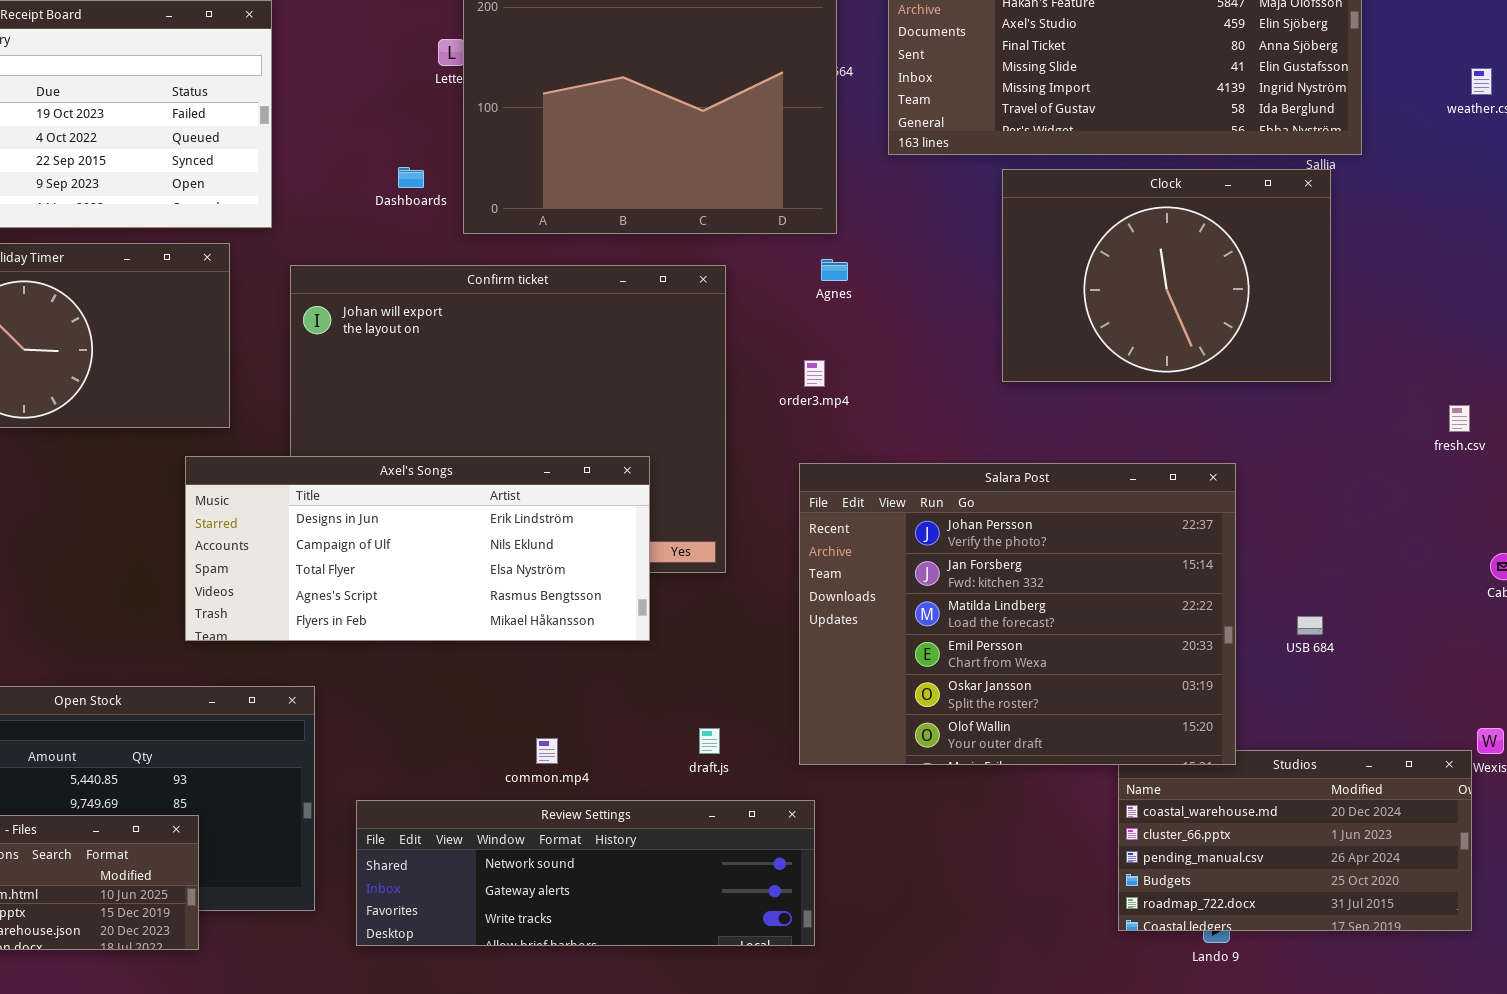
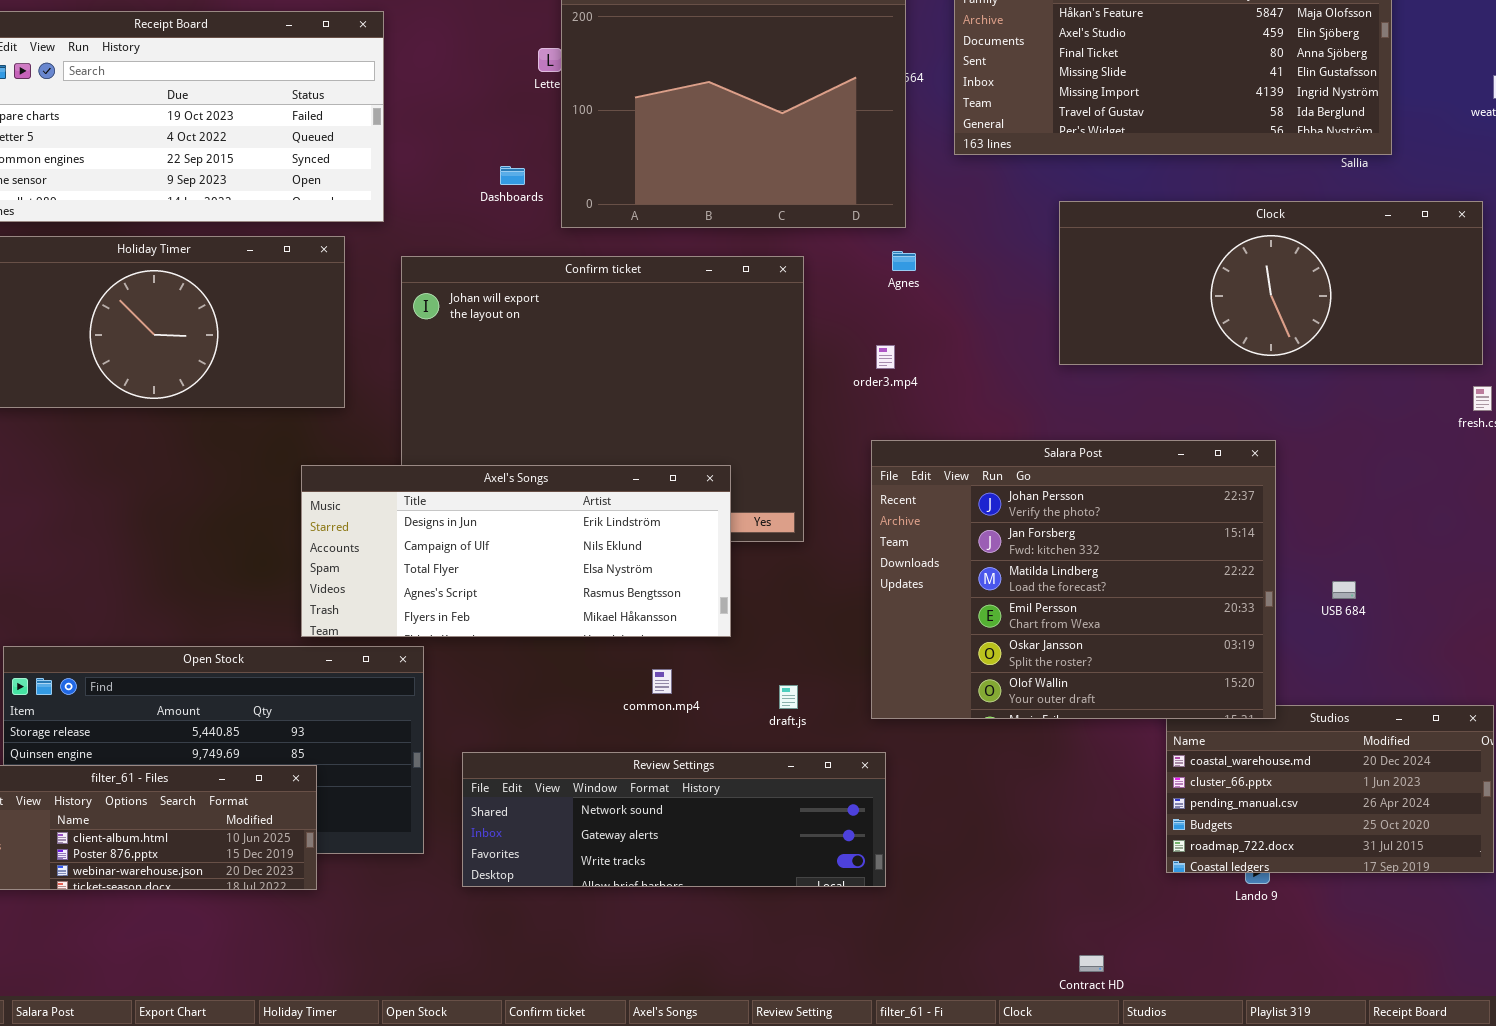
Clock: [1002,169,1331,382] -> [1059,201,1483,365], resized
Axel's Songs: [185,456,650,641] -> [301,465,731,637], moved
common.mp4: [536,738,558,764] -> [652,669,672,694], moved

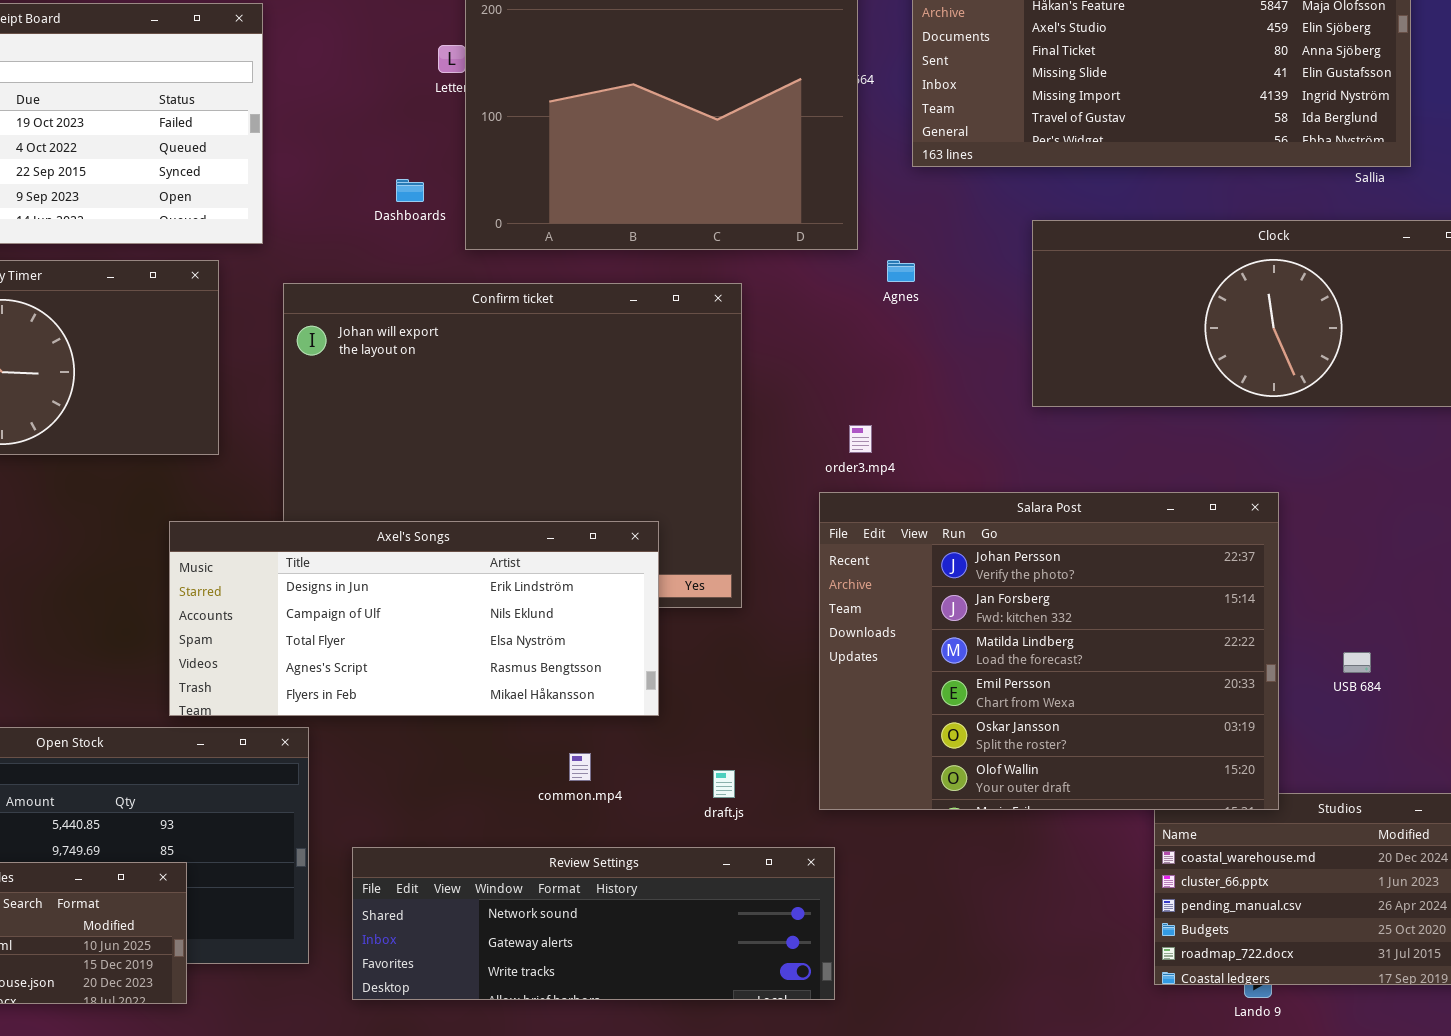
Agnes: [892,251,916,271] -> [887,260,915,282], moved
order3.mp4: [876,345,895,369] -> [849,425,872,453], moved

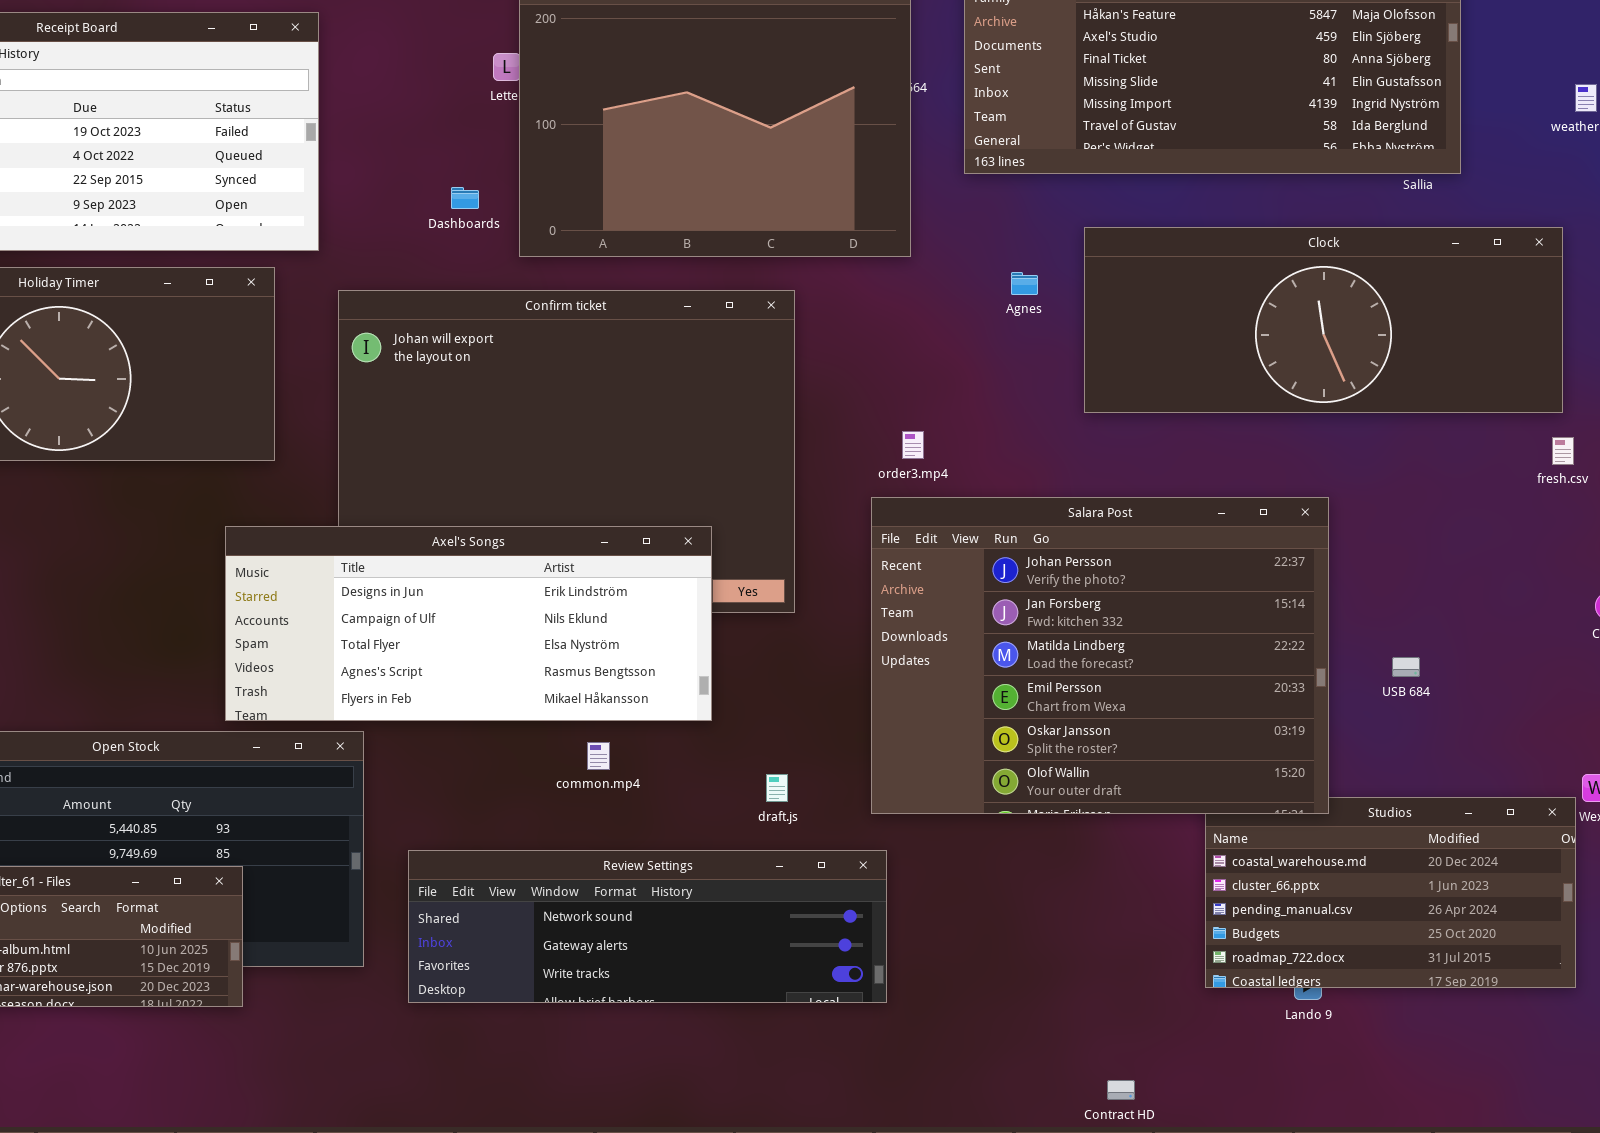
Agnes: [887,260,915,282] -> [1011,272,1038,295], moved
common.mp4: [569,753,591,781] -> [587,742,610,770], moved

